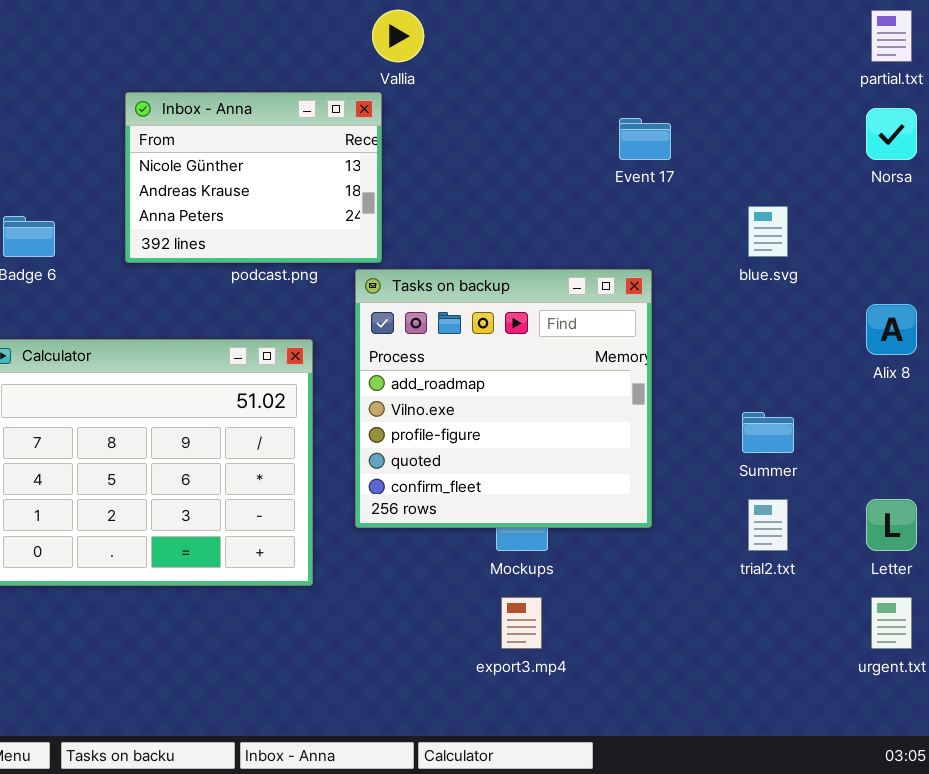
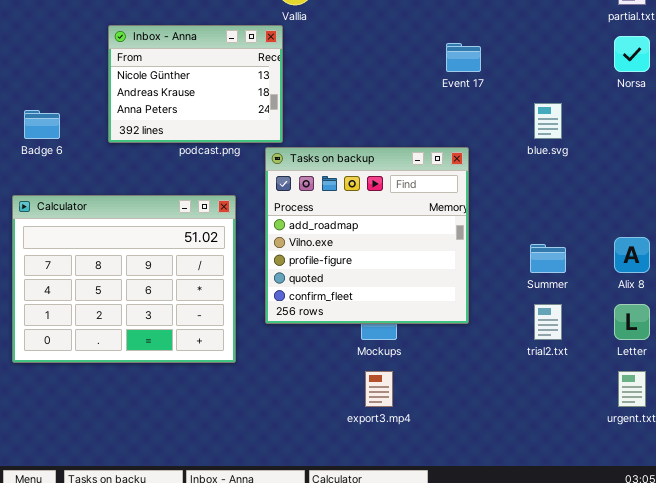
Alix 8: [866,304,917,355] -> [614,237,650,273], moved

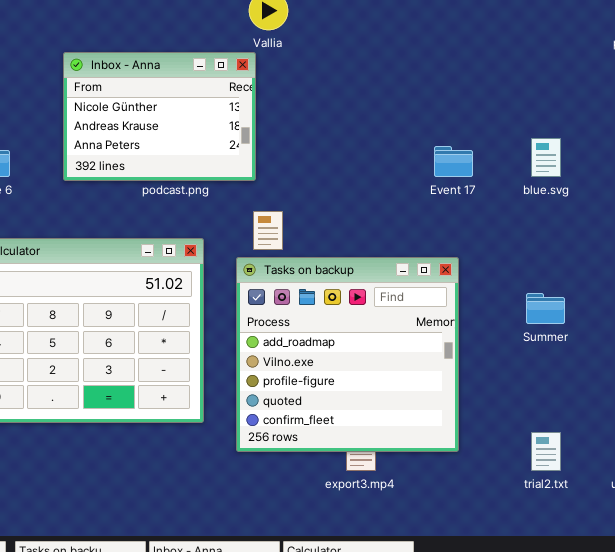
Event 17: [446,43,481,72] -> [434,146,473,177], moved
Tasks on backup: [265,147,469,324] -> [236,257,459,452], moved
trial2.txt: [534,304,562,340] -> [531,432,561,471], moved

